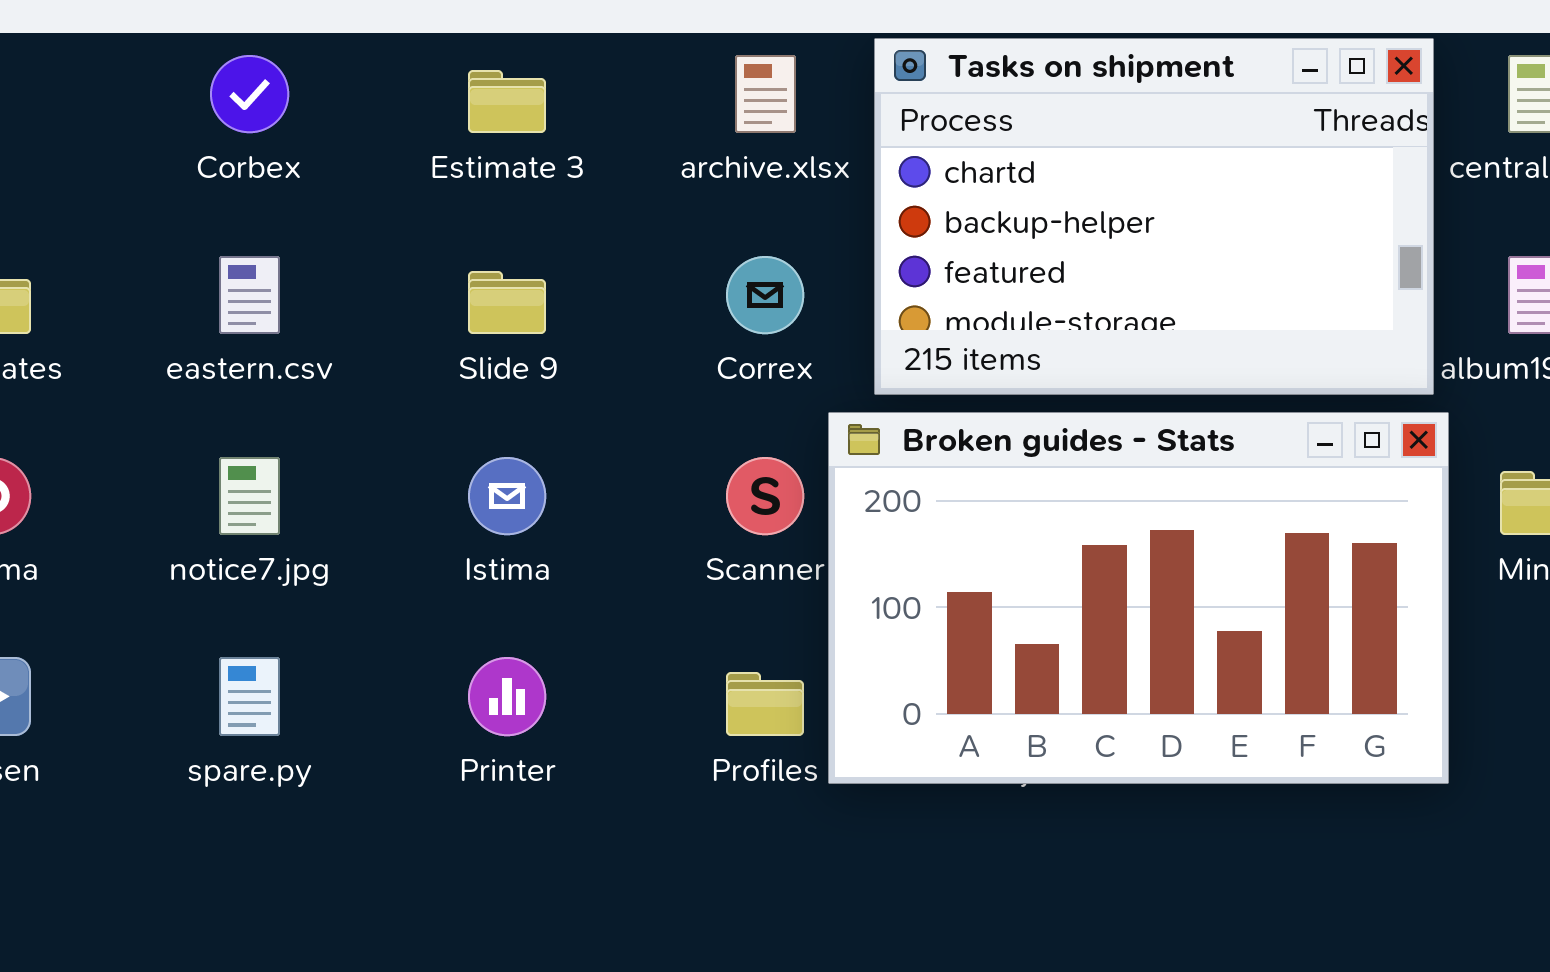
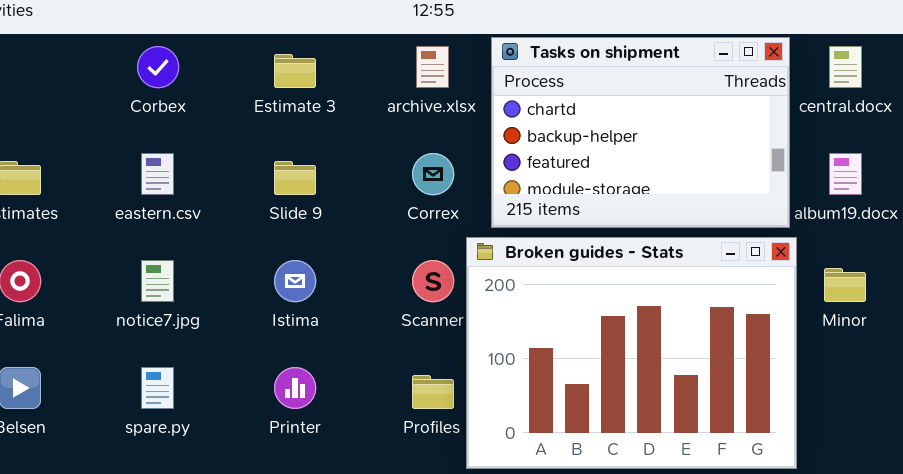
Broken guides - Stats: [828,412,1449,784] -> [466,237,797,469], resized

